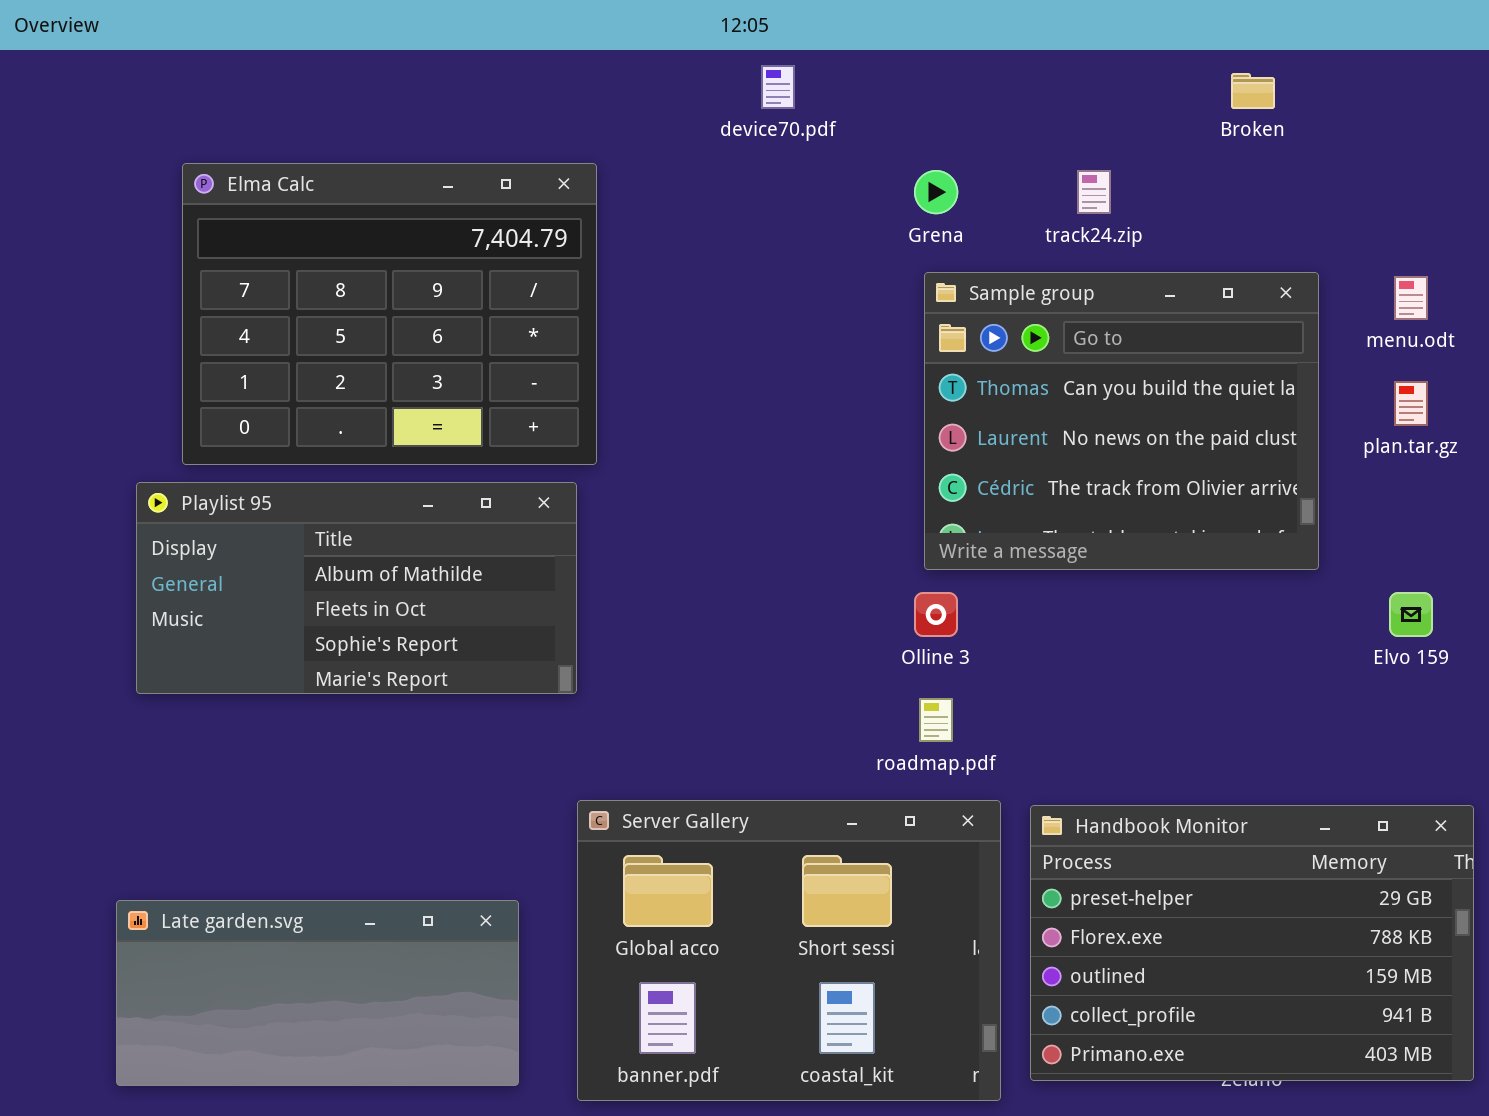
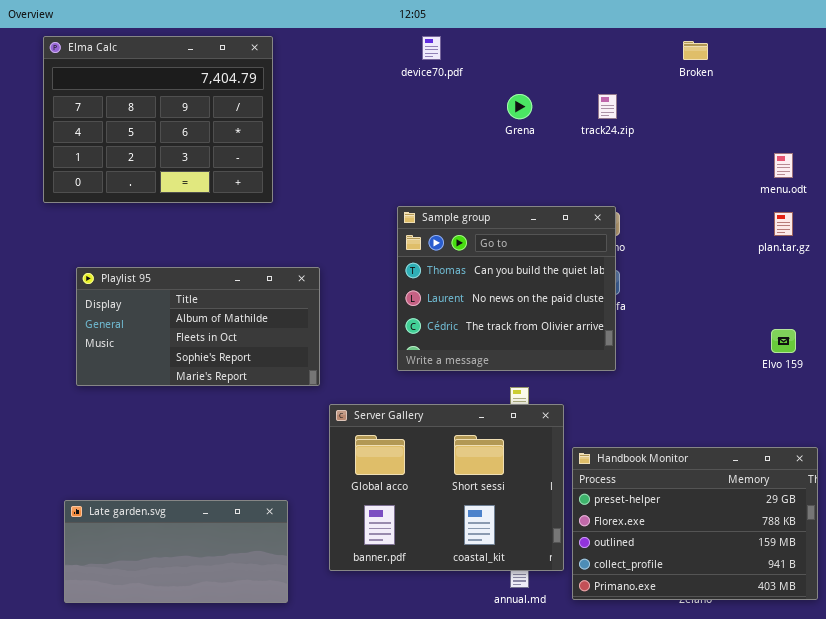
Elma Calc: [182,163,597,465] -> [43,36,273,203], moved
Sample group: [924,272,1319,570] -> [397,206,616,371], moved
Server Gallery: [577,800,1001,1101] -> [329,404,564,571], moved

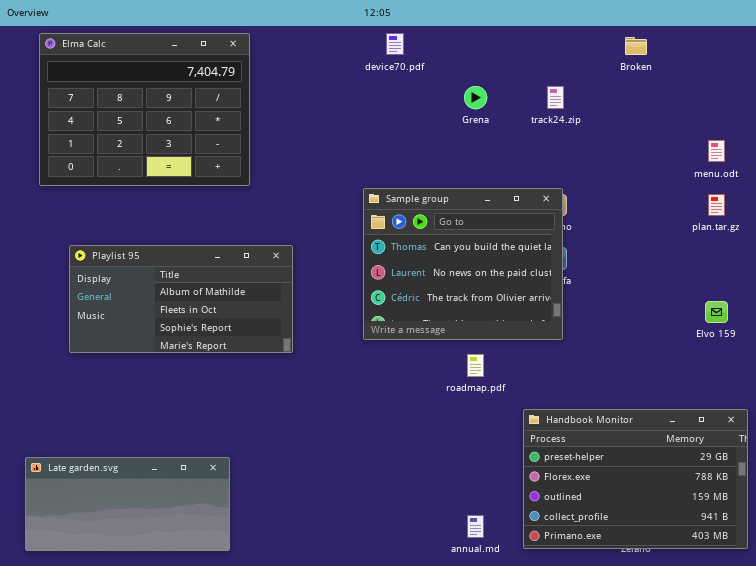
Server Gallery: [329,404,564,571] -> none, closed
Late garden.svg: [64,500,288,603] -> [25,457,230,551], moved

